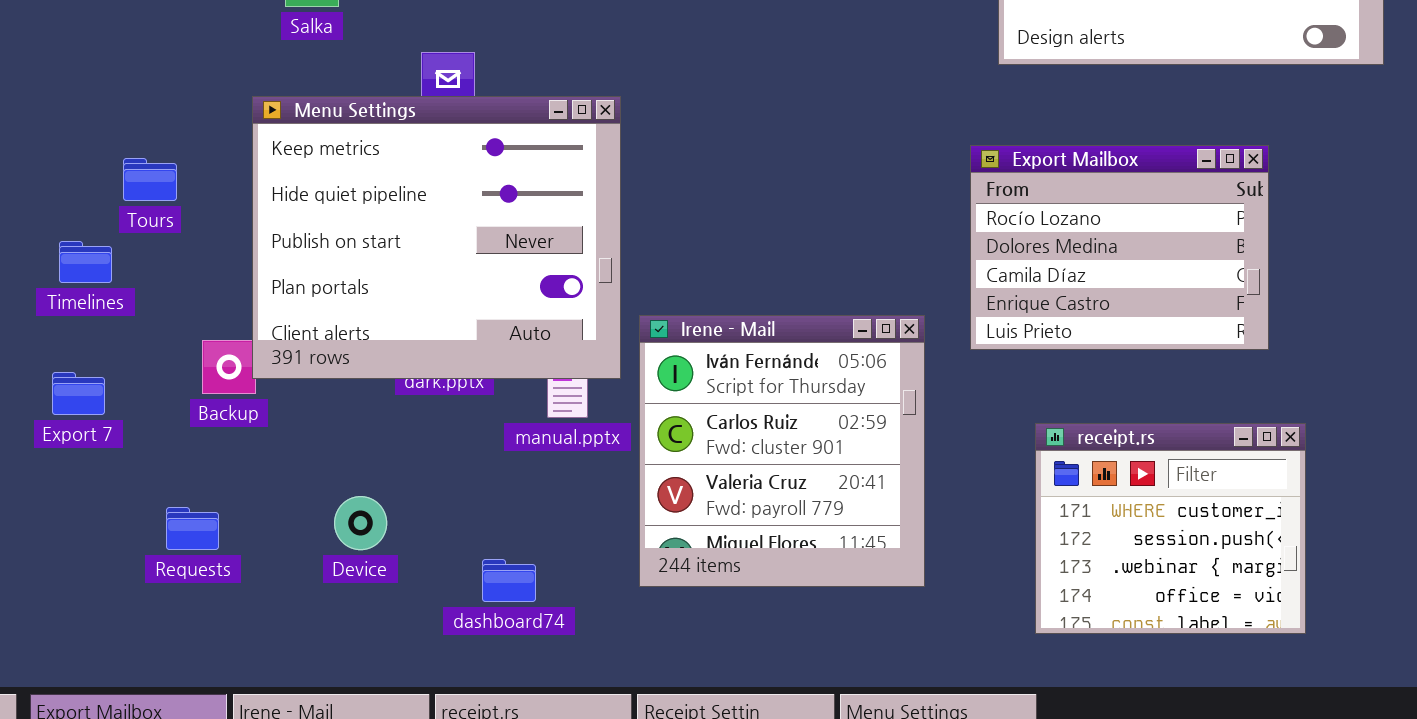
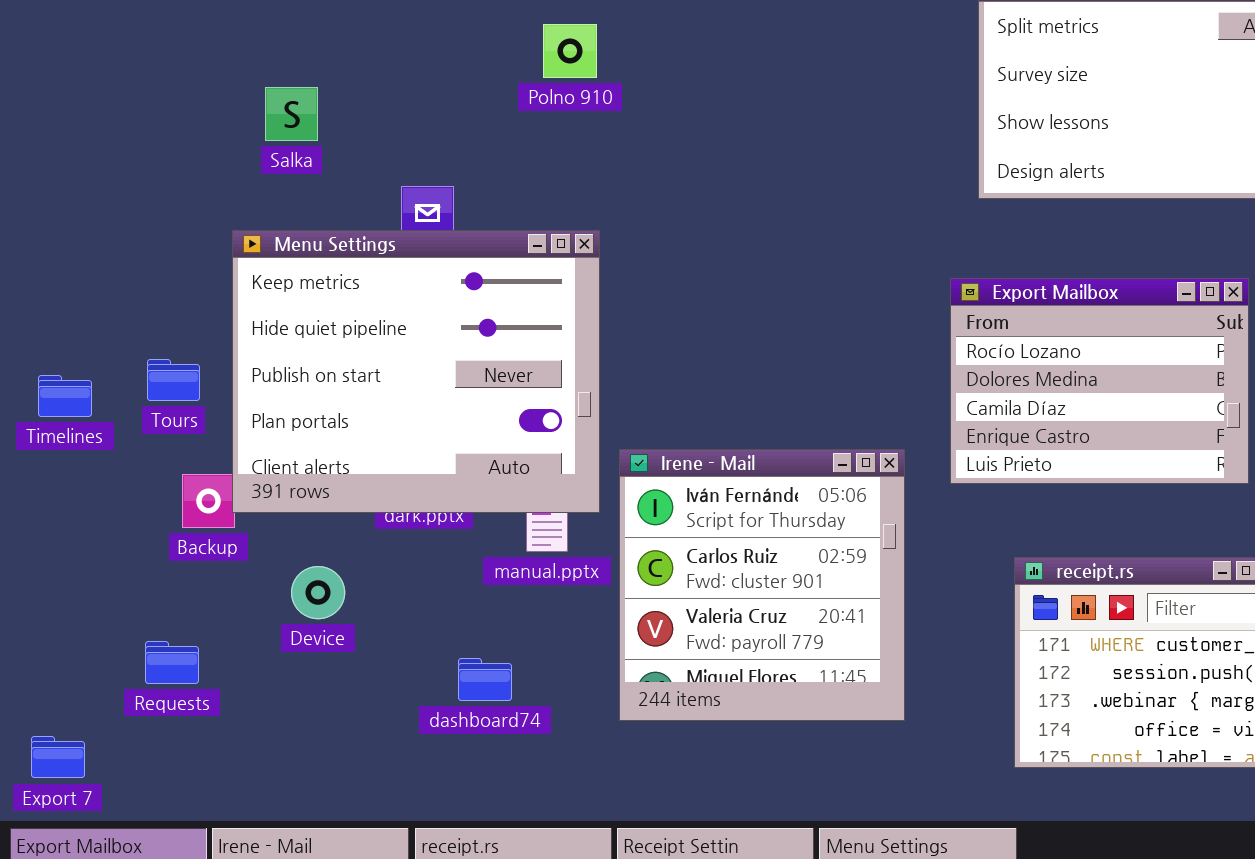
Tours: [123,158,177,201] -> [147,359,200,401], moved
Export 7: [52,372,105,415] -> [31,736,85,778], moved
Device: [334,496,387,550] -> [291,566,345,619], moved
dashboard74: [482,559,536,602] -> [458,658,512,701], moved

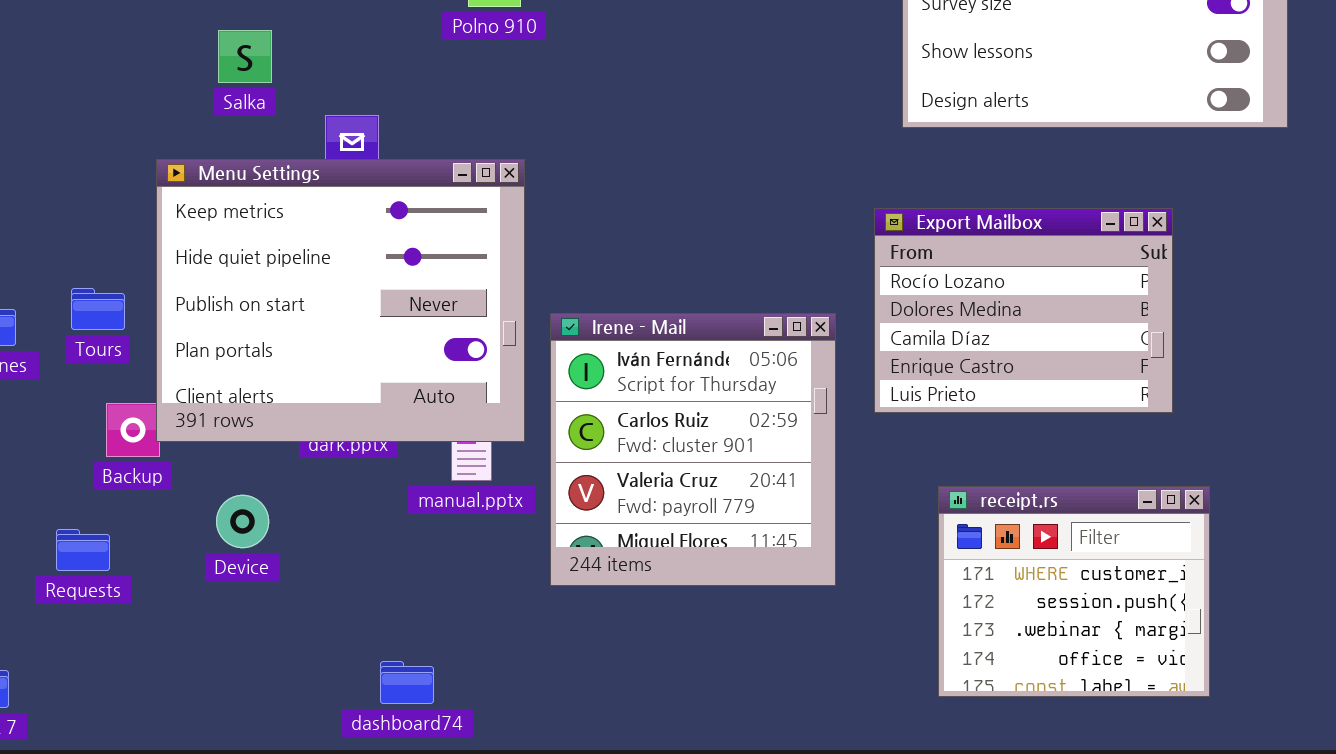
Salka: [265,87,318,141] -> [218,30,272,83], moved
Irene - Mail: [619,449,905,721] -> [550,313,836,586], moved
Requests: [145,641,199,684] -> [56,529,110,571], moved
dashboard74: [458,658,512,701] -> [380,661,434,704], moved

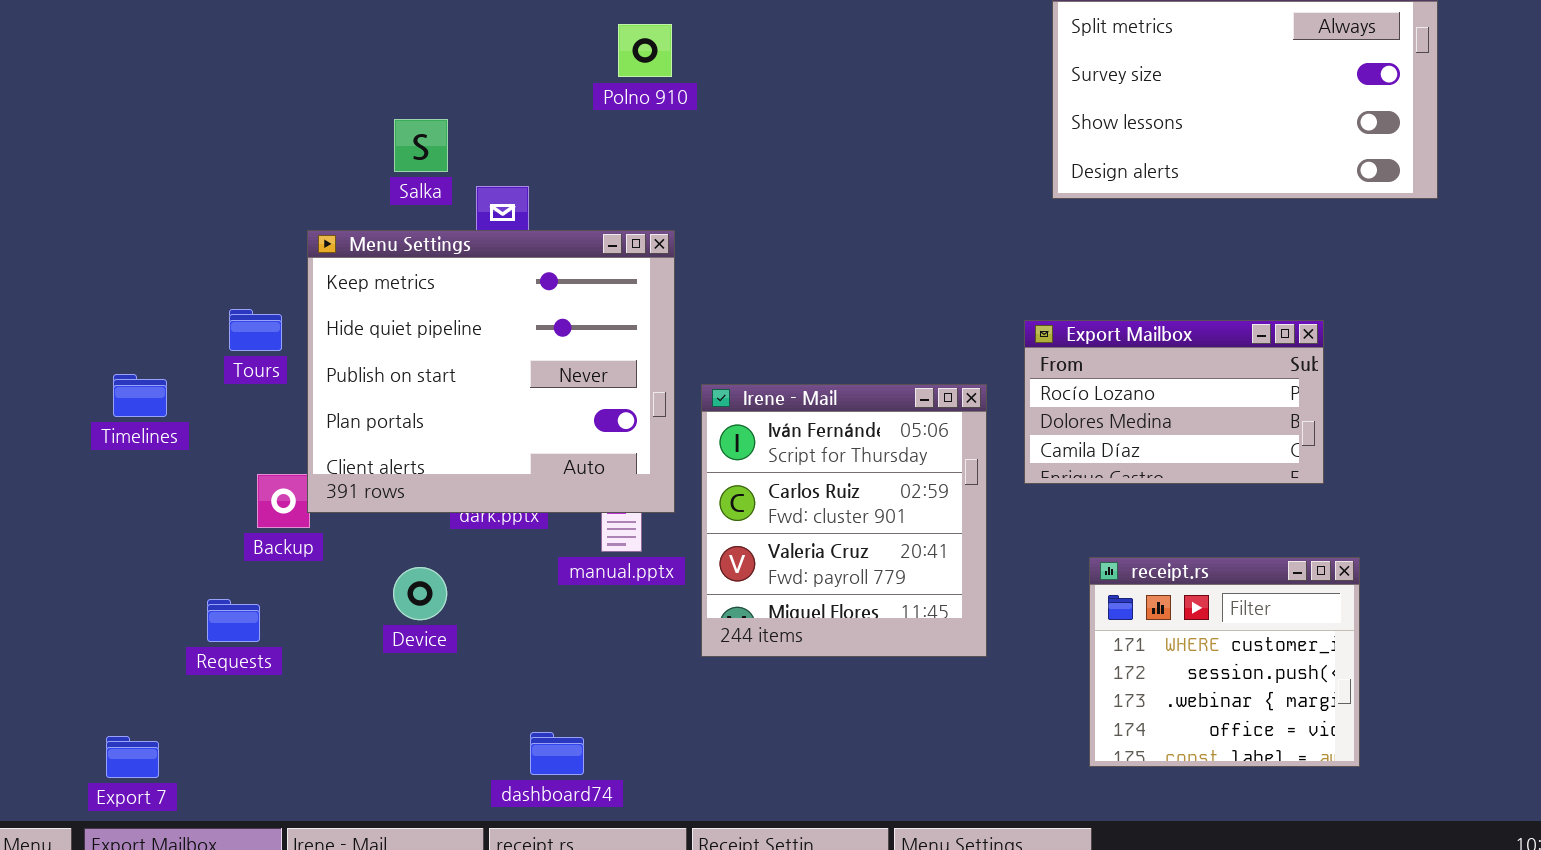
Salka: [218,30,272,83] -> [394,119,448,172], moved
Export Mailbox: [874,208,1173,413] -> [1024,320,1324,484], resized
Tours: [71,288,125,330] -> [229,309,282,351], moved
Device: [216,495,269,548] -> [393,567,447,620], moved

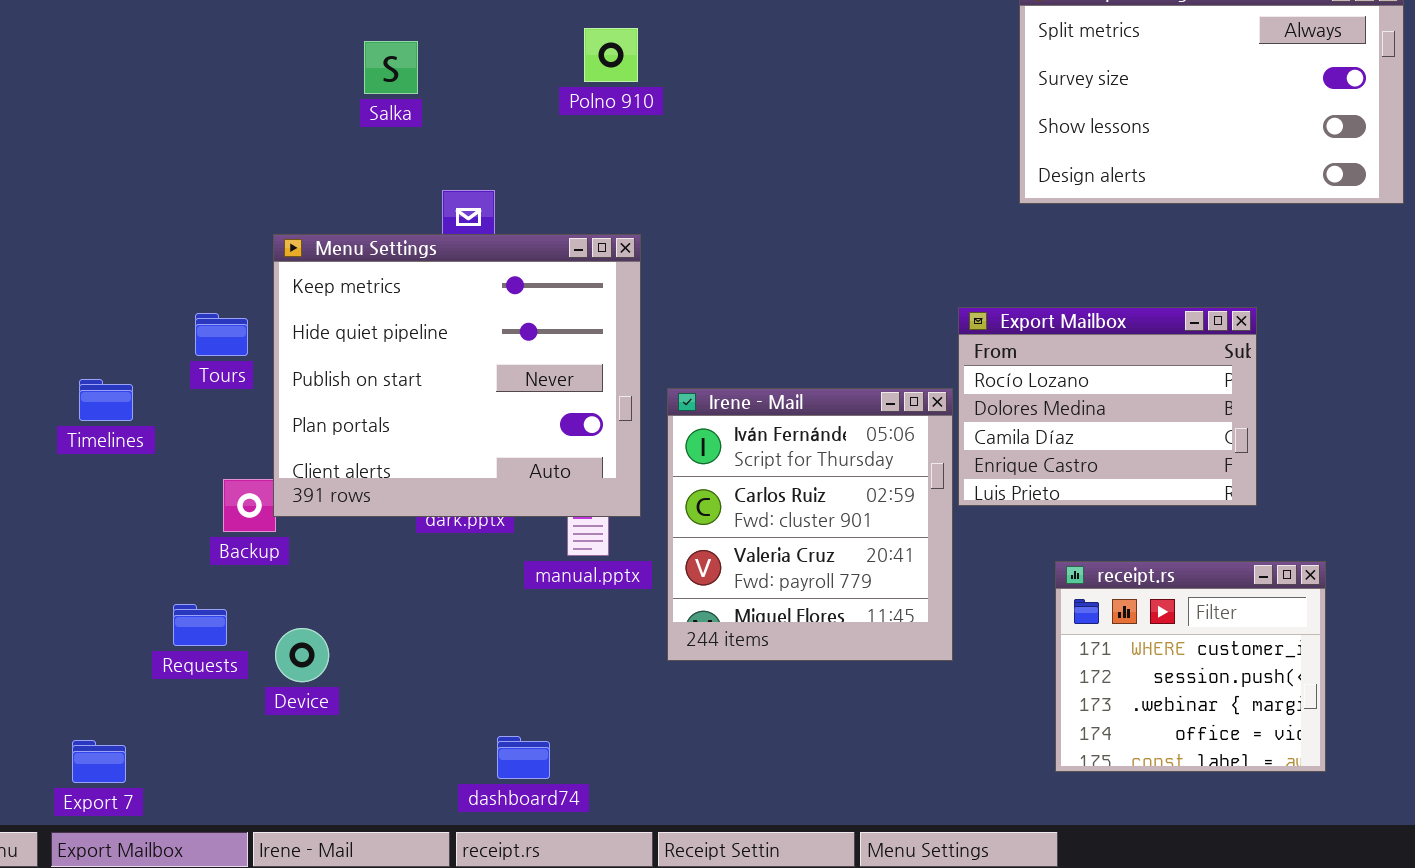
Salka: [394,119,448,172] -> [364,41,418,94], moved
Export Mailbox: [1024,320,1324,484] -> [958,307,1257,506], moved, resized
Device: [393,567,447,620] -> [275,628,329,682], moved

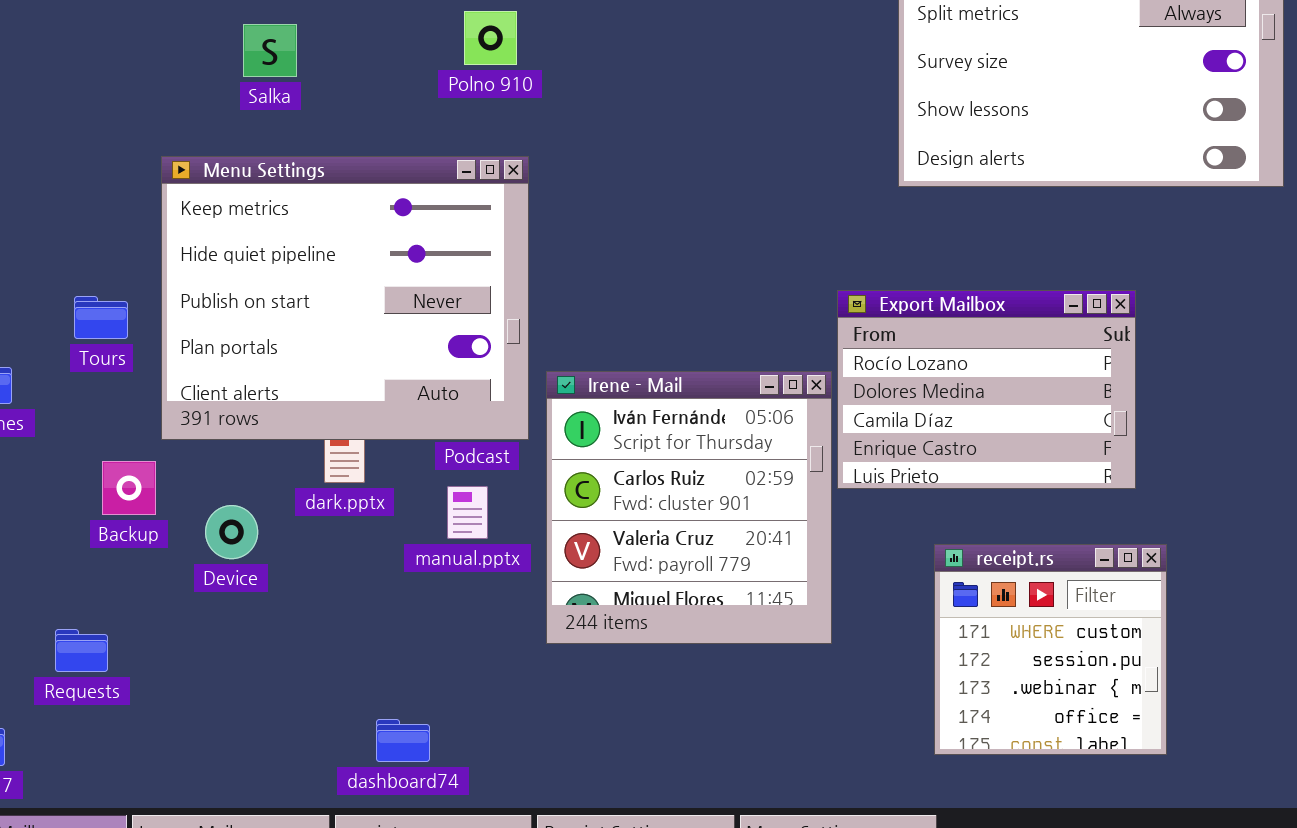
Menu Settings: [273,234,641,517] -> [161,156,529,440], moved
receipt.rs: [1055,561,1326,772] -> [934,544,1167,755], resized
Requests: [173,604,227,646] -> [55,629,108,672], moved
Device: [275,628,329,682] -> [205,505,258,559], moved

